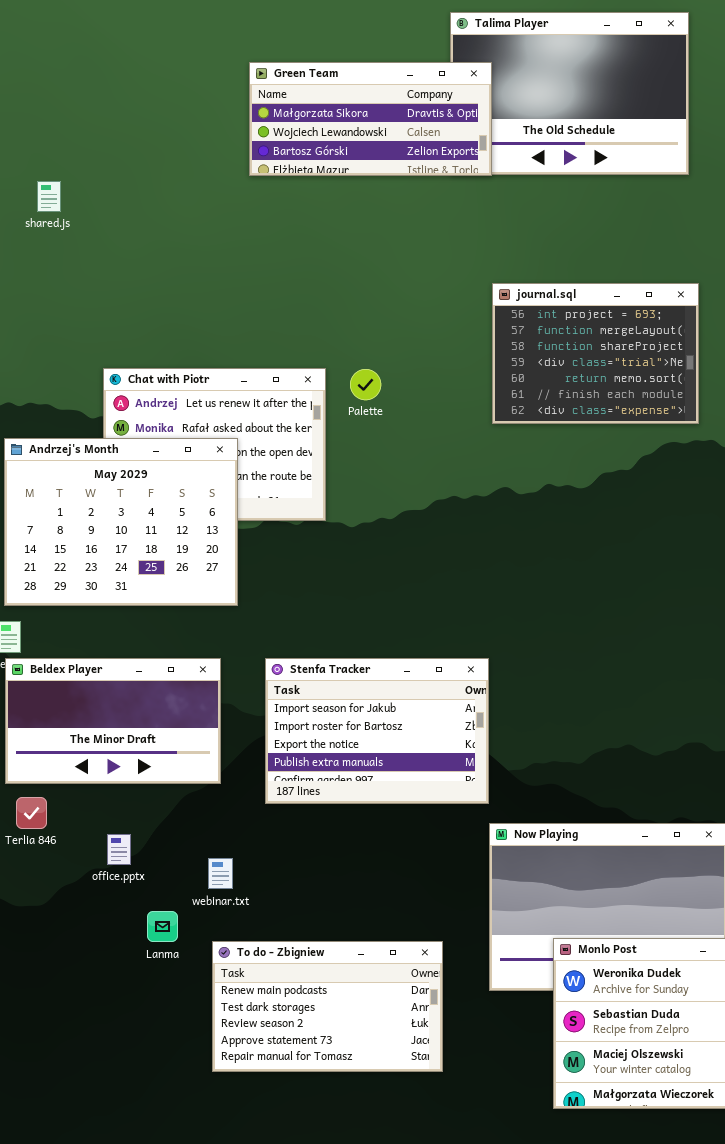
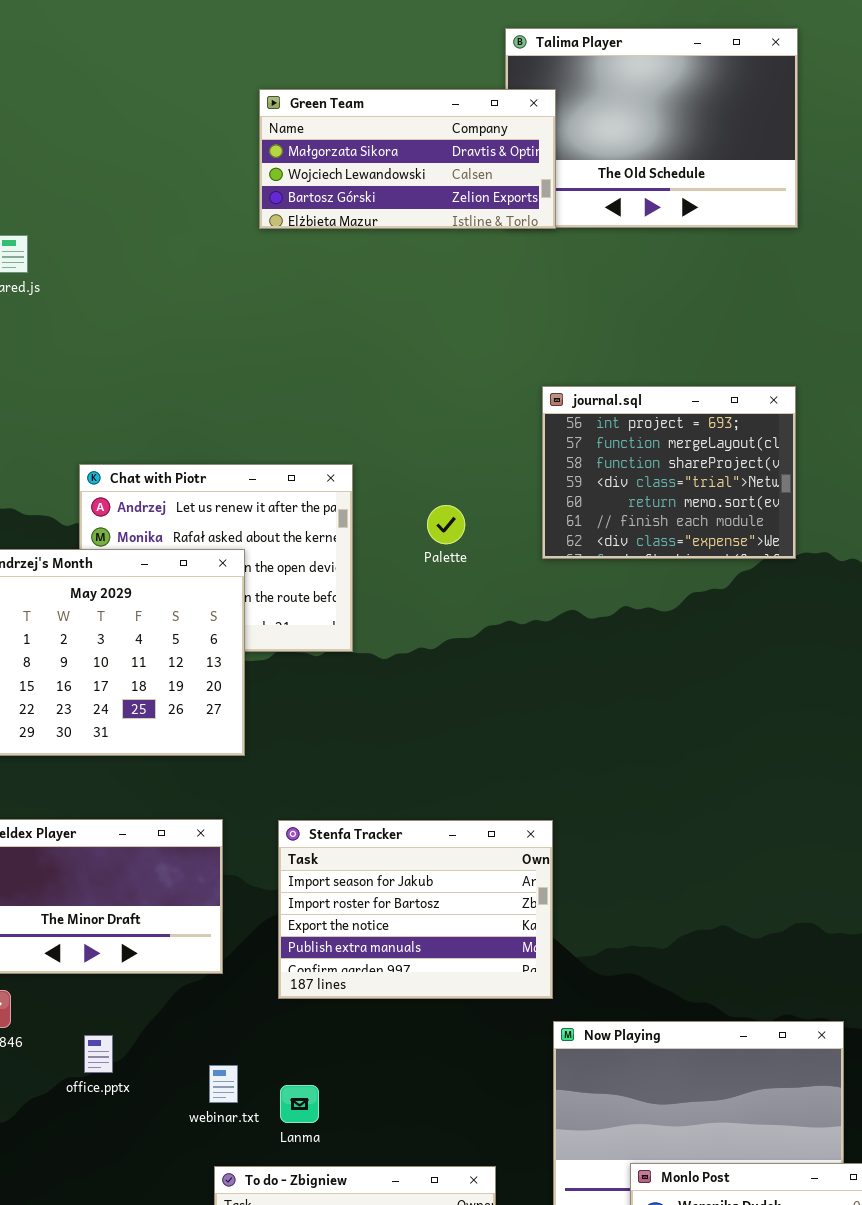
journal.sql: [492,283,699,424] -> [542,386,796,559], moved
Palette: [350,369,381,400] -> [427,505,465,544], moved
Lanma: [147,911,178,942] -> [280,1085,319,1123], moved

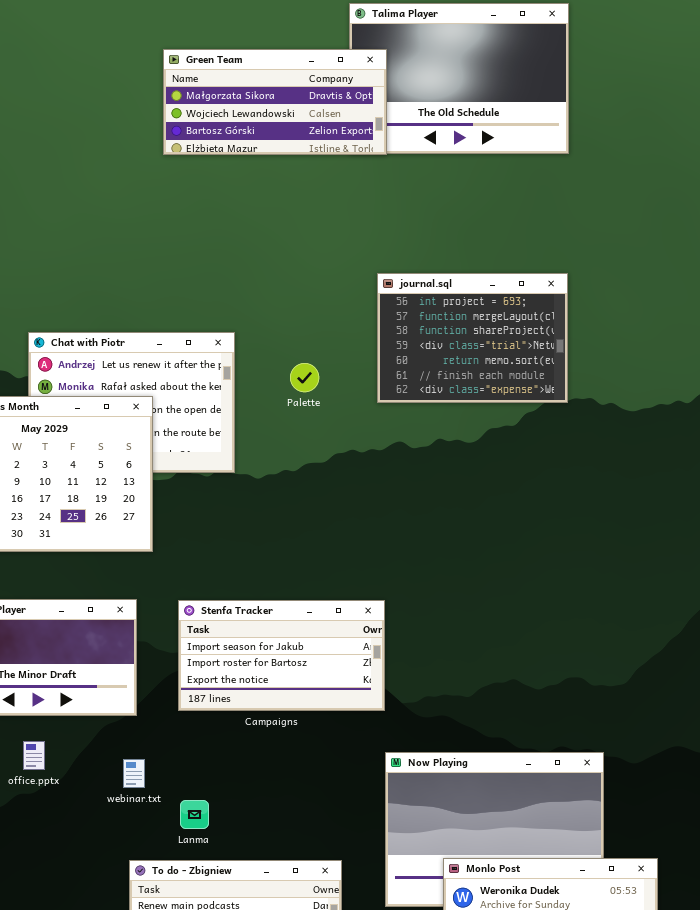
Stenfa Tracker: [278,820,553,999] -> [178,600,385,711], resized
office.pptx: [84,1035,113,1073] -> [23,741,45,770], moved
webinar.txt: [209,1065,238,1103] -> [123,759,145,788], moved

